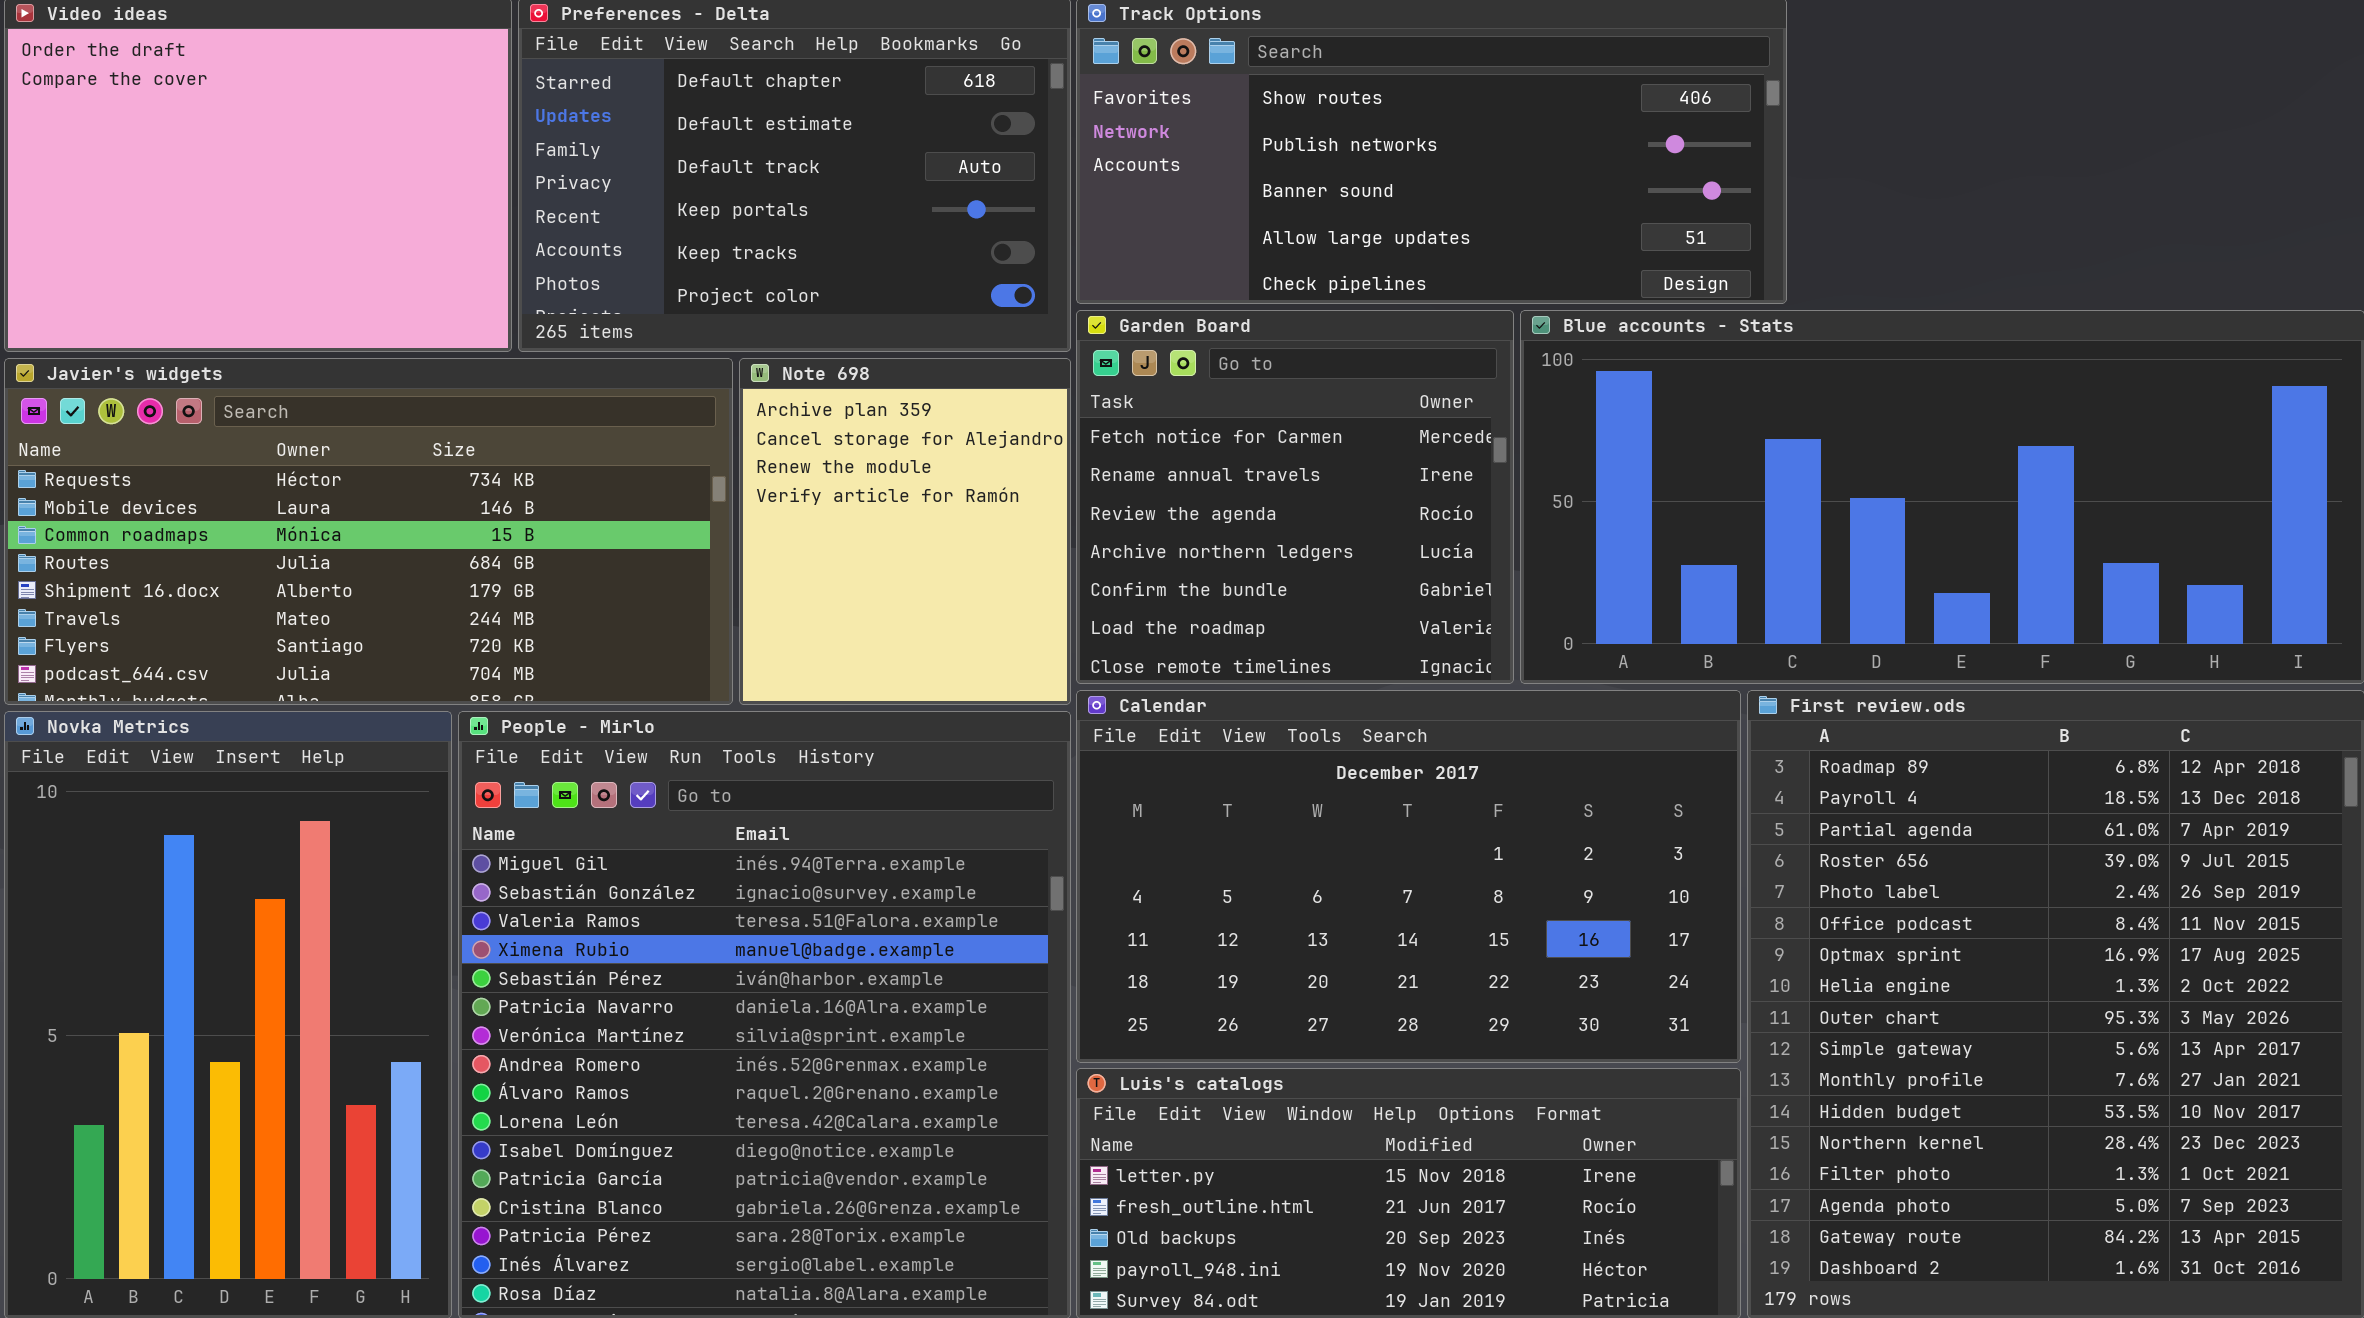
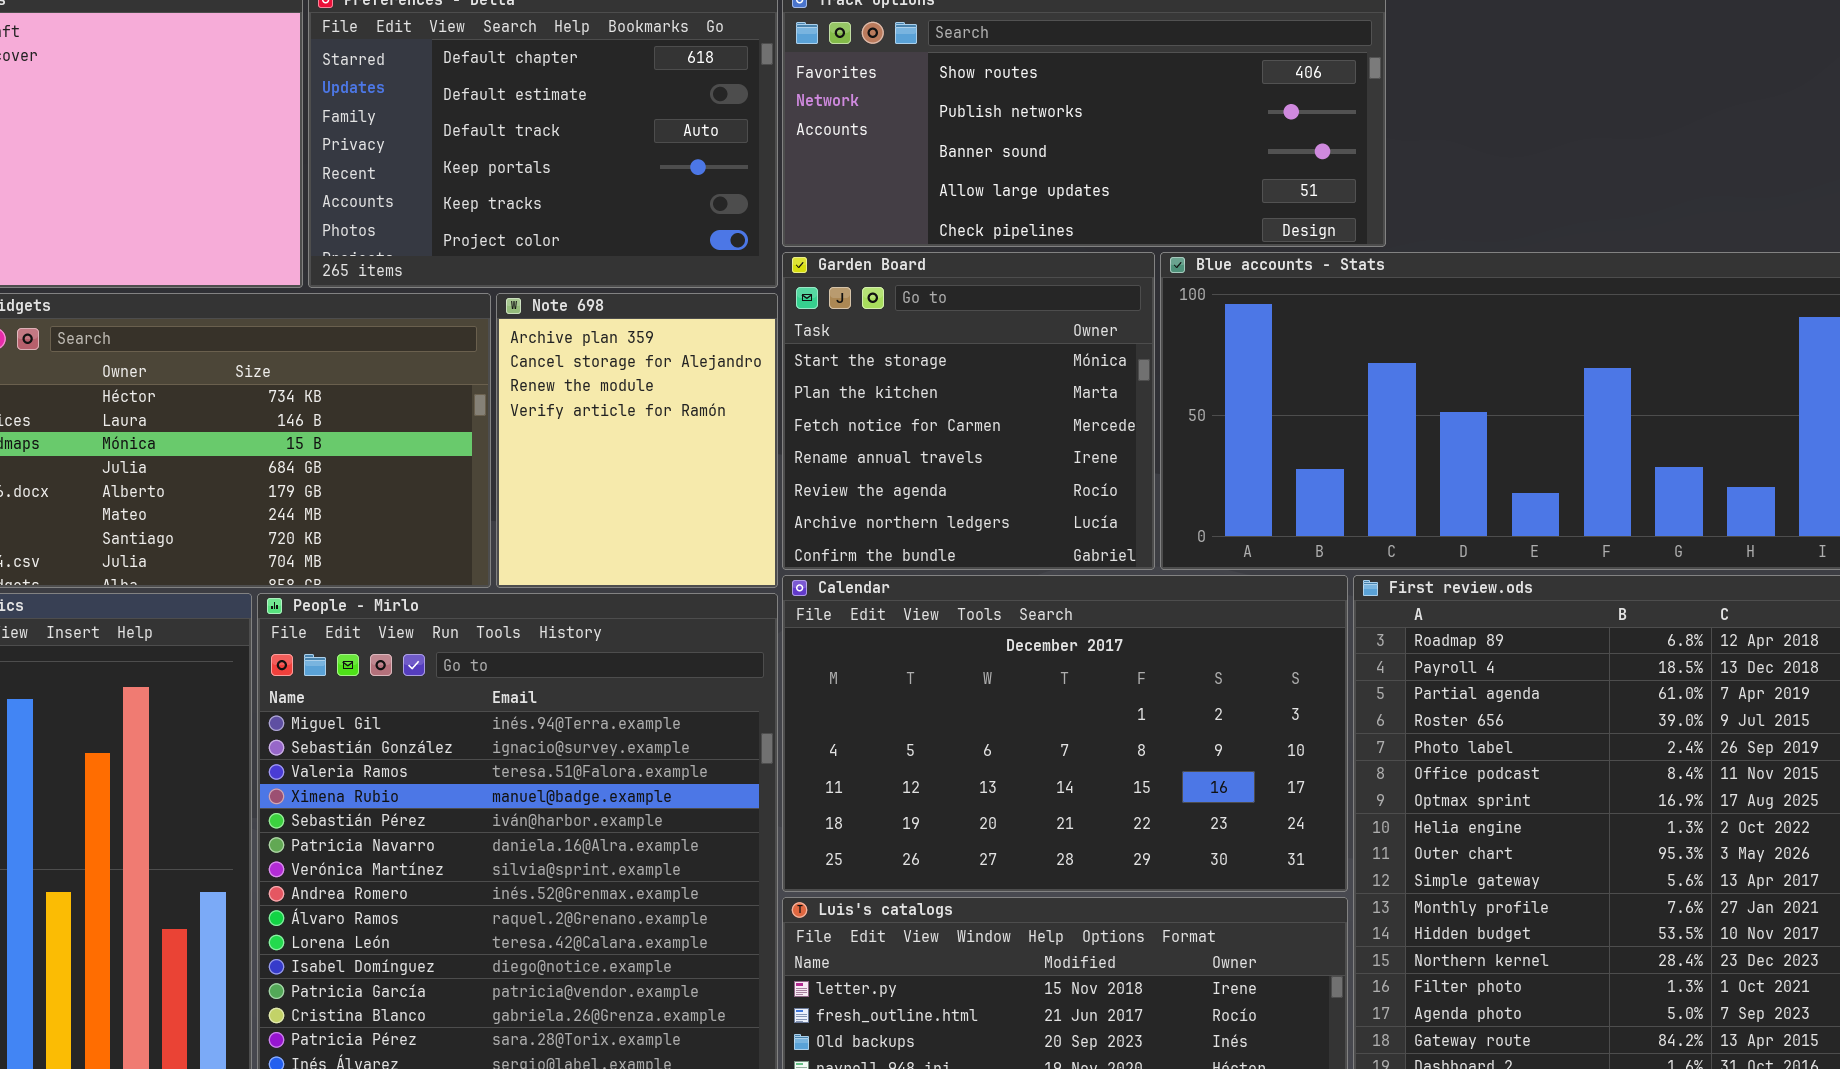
Garden Board: [1076,310,1514,684] -> [782,252,1155,570], scrolled up 2 rows

